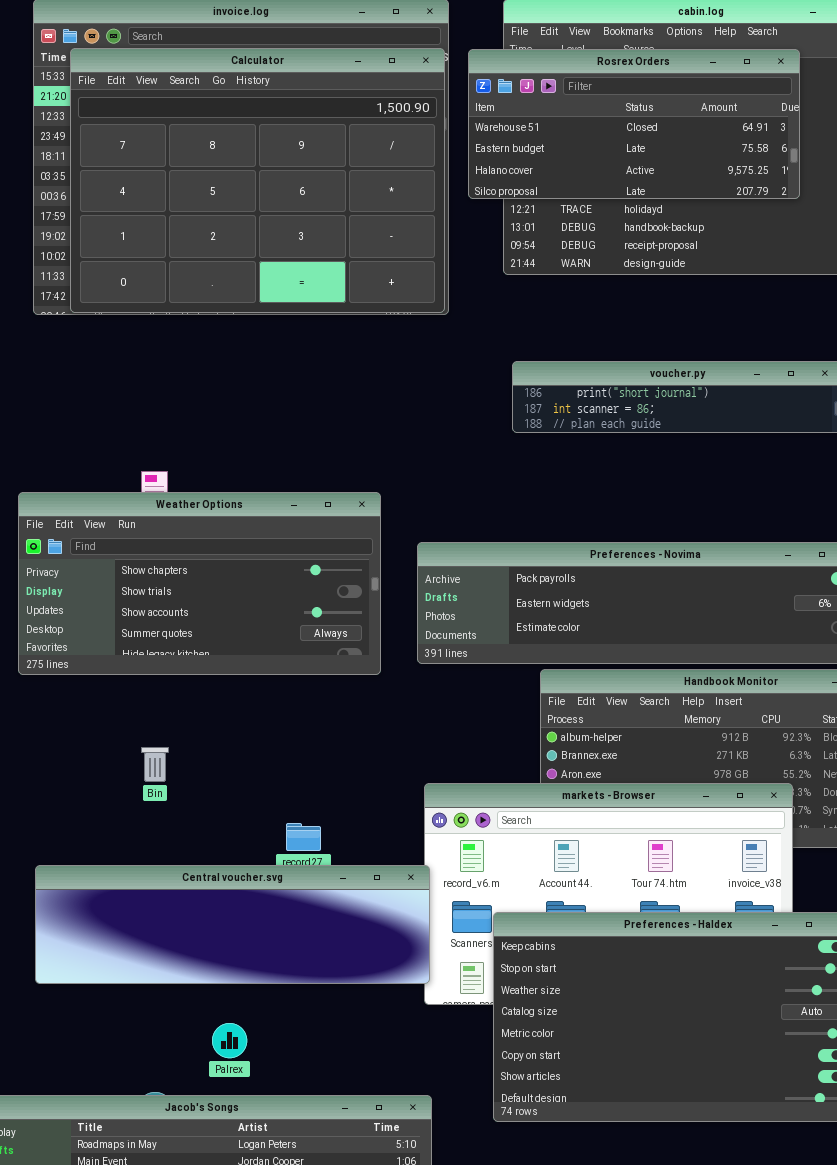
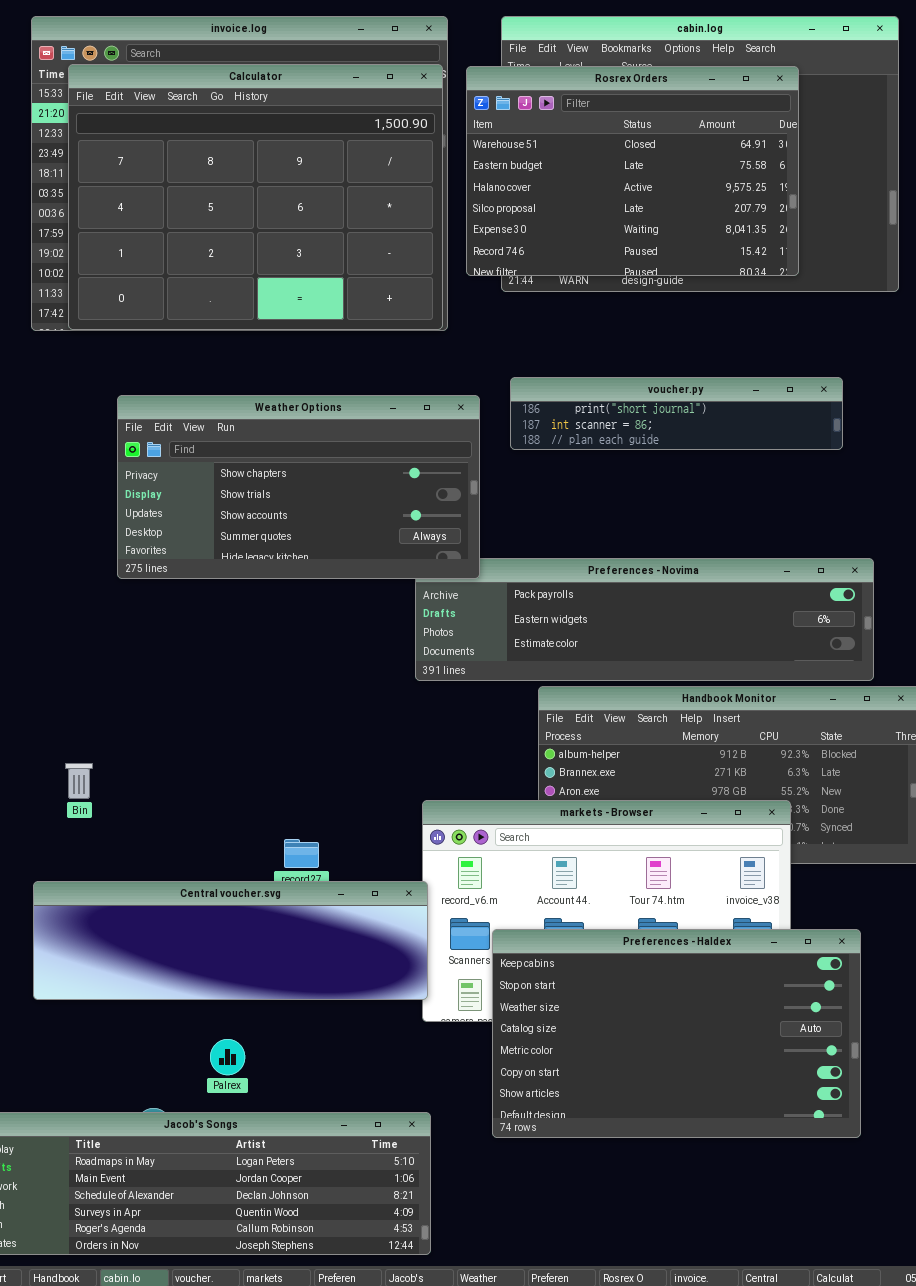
Rosrex Orders: [468,49,800,199] -> [466,66,799,276], resized
Weather Options: [18,492,381,675] -> [117,395,480,579], moved
Bin: [141,747,169,782] -> [65,763,93,799], moved

